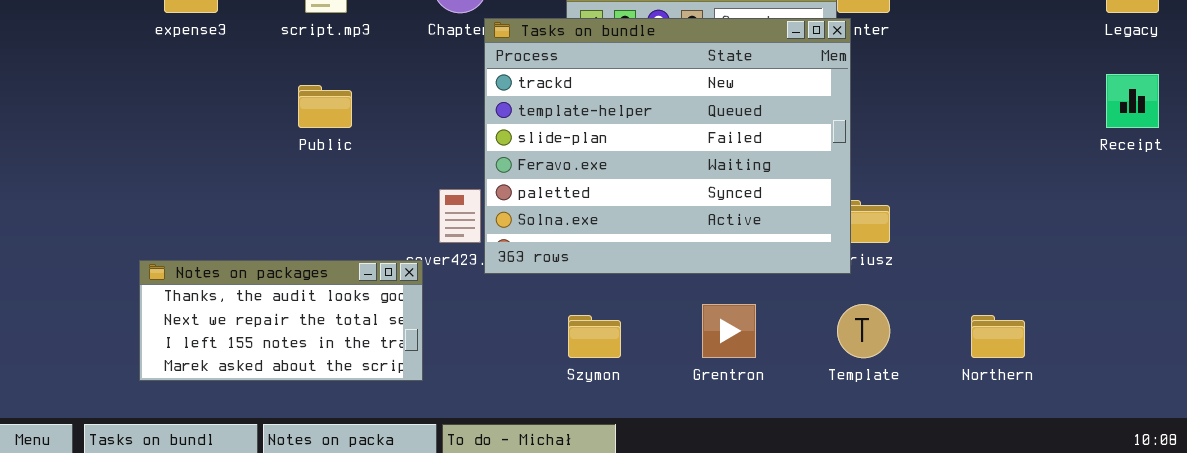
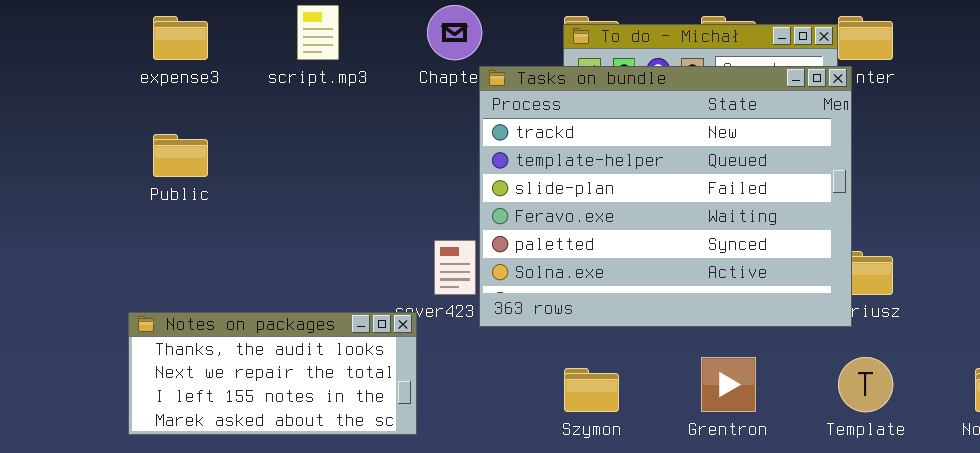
Public: [298,85,352,128] -> [153,134,208,177], moved

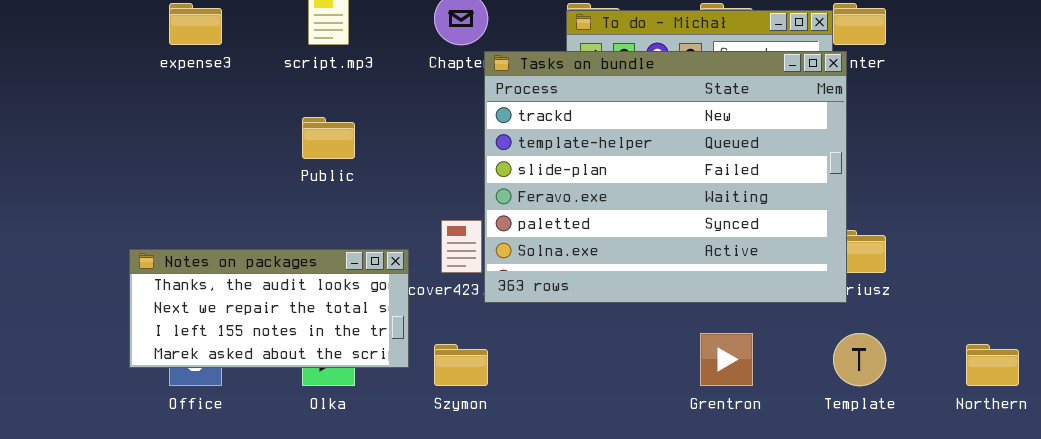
Public: [153,134,208,177] -> [302,117,355,159], moved
Notes on packages: [128,312,417,435] -> [129,249,409,368], moved
Szymon: [564,368,619,412] -> [434,344,488,386], moved

